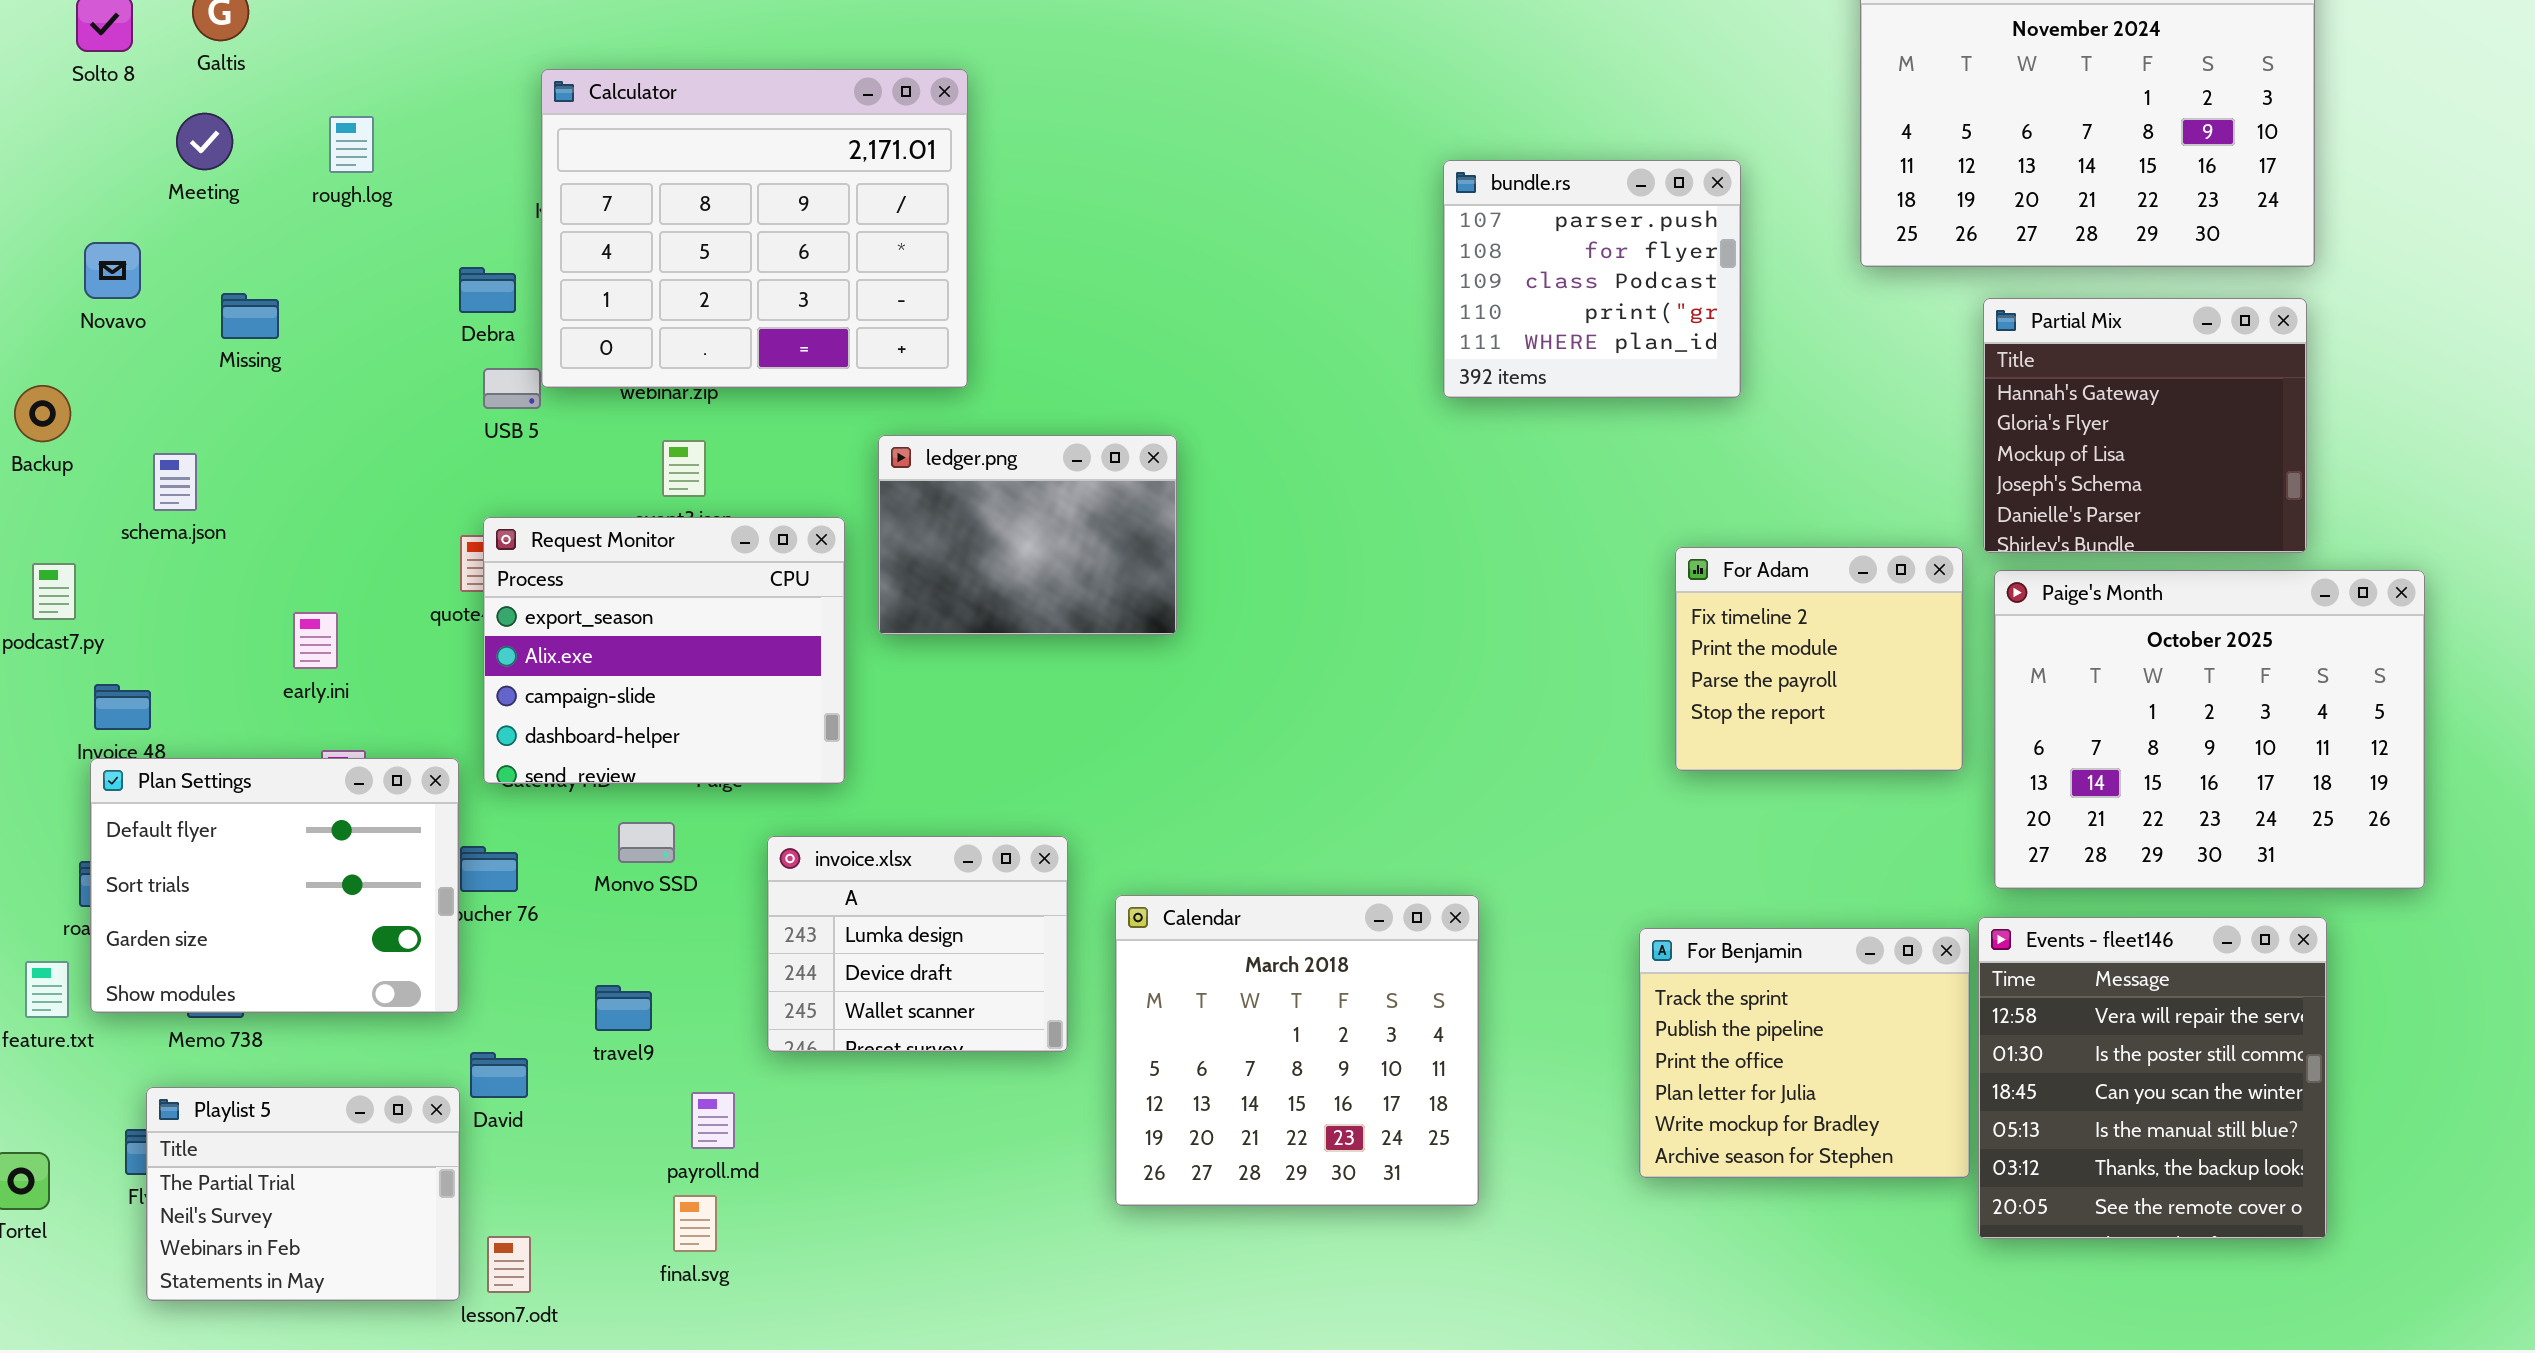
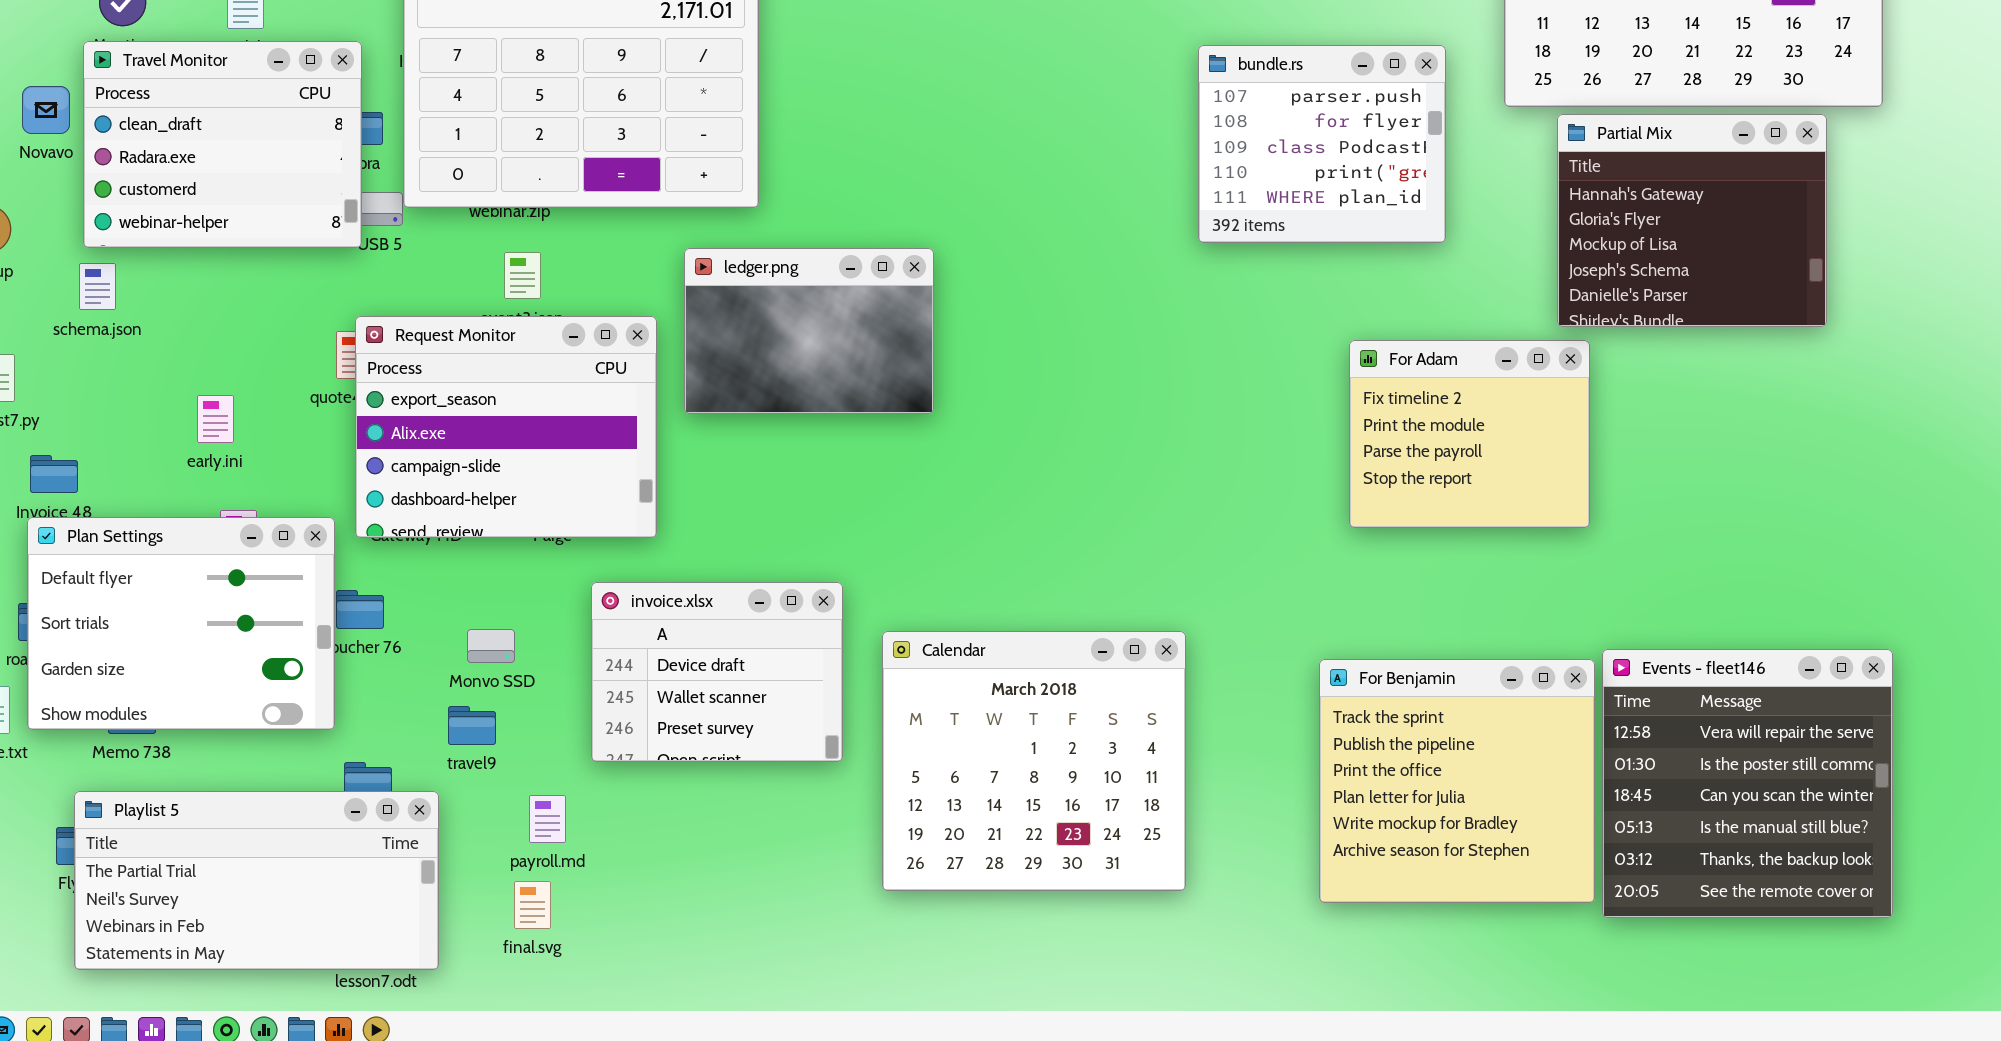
bundle.rs: [1443,160,1741,398] -> [1198,45,1446,243], moved
Travel Monitor: none -> [83,41,362,248], opened
Partial Mix: [1983,298,2307,553] -> [1557,114,1827,327], moved
Paige's Month: [1994,570,2425,889] -> none, closed
Monvo SSD: [618,822,675,863] -> [467,629,515,663], moved
invoice.xlsx: [767,836,1068,1052] -> [591,582,843,762], scrolled down 1 row
For Benjamin: [1639,928,1970,1178] -> [1319,659,1595,903], resized
Playlist 5: [146,1087,460,1301] -> [74,791,439,970], resized

